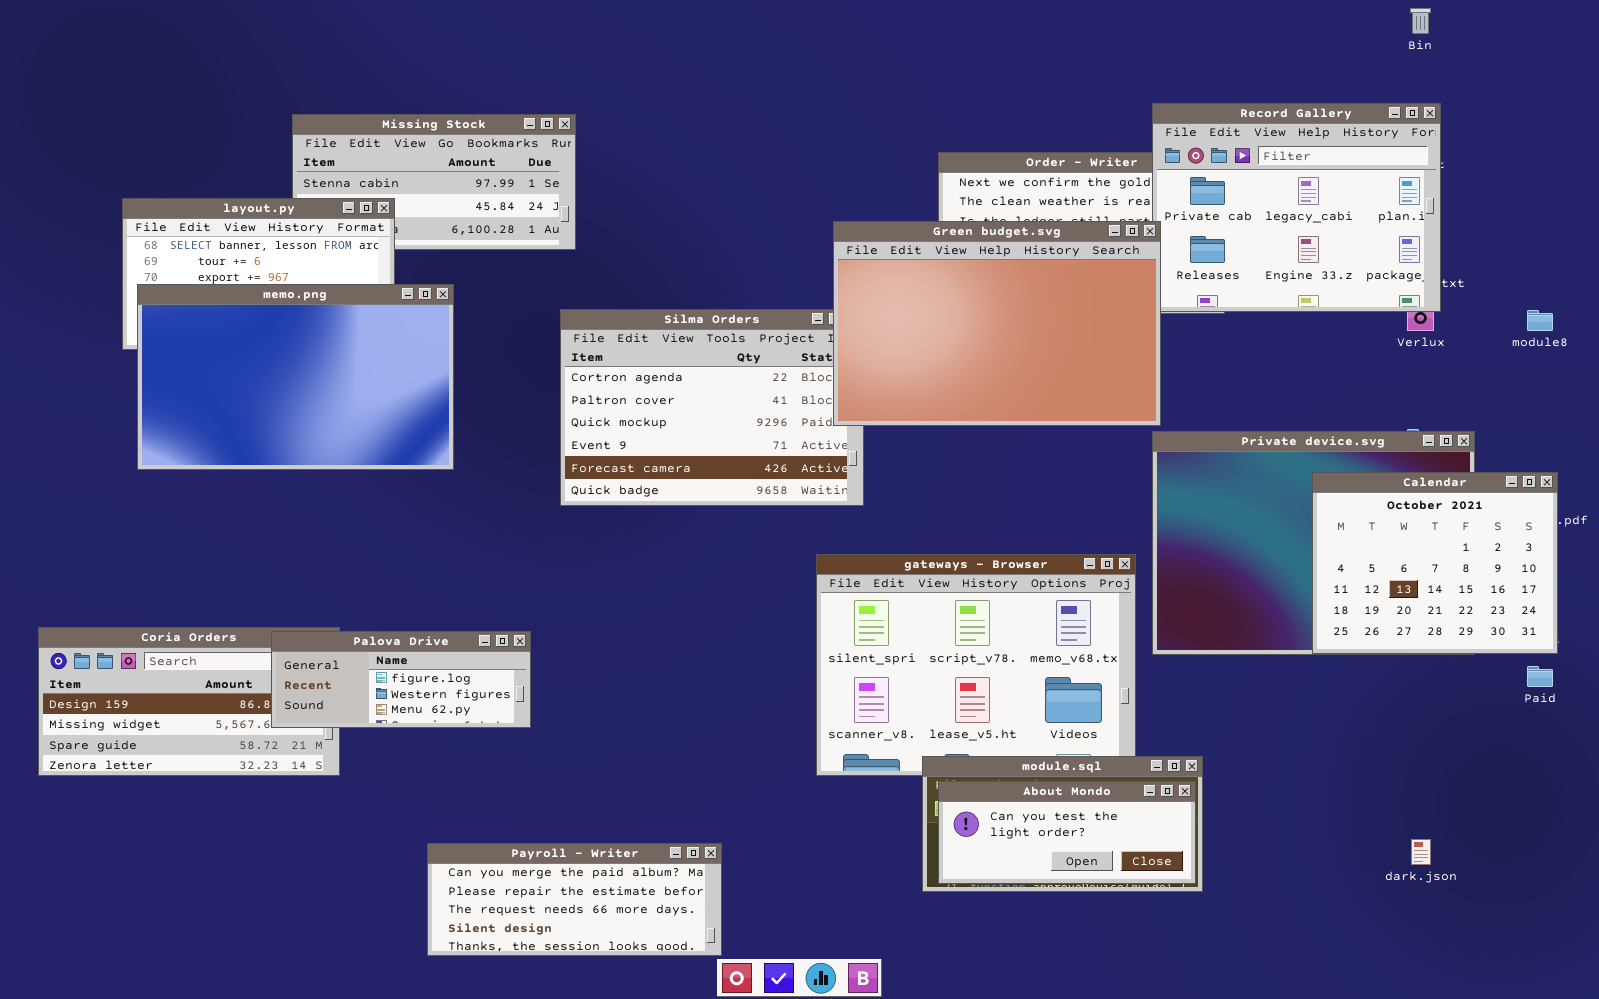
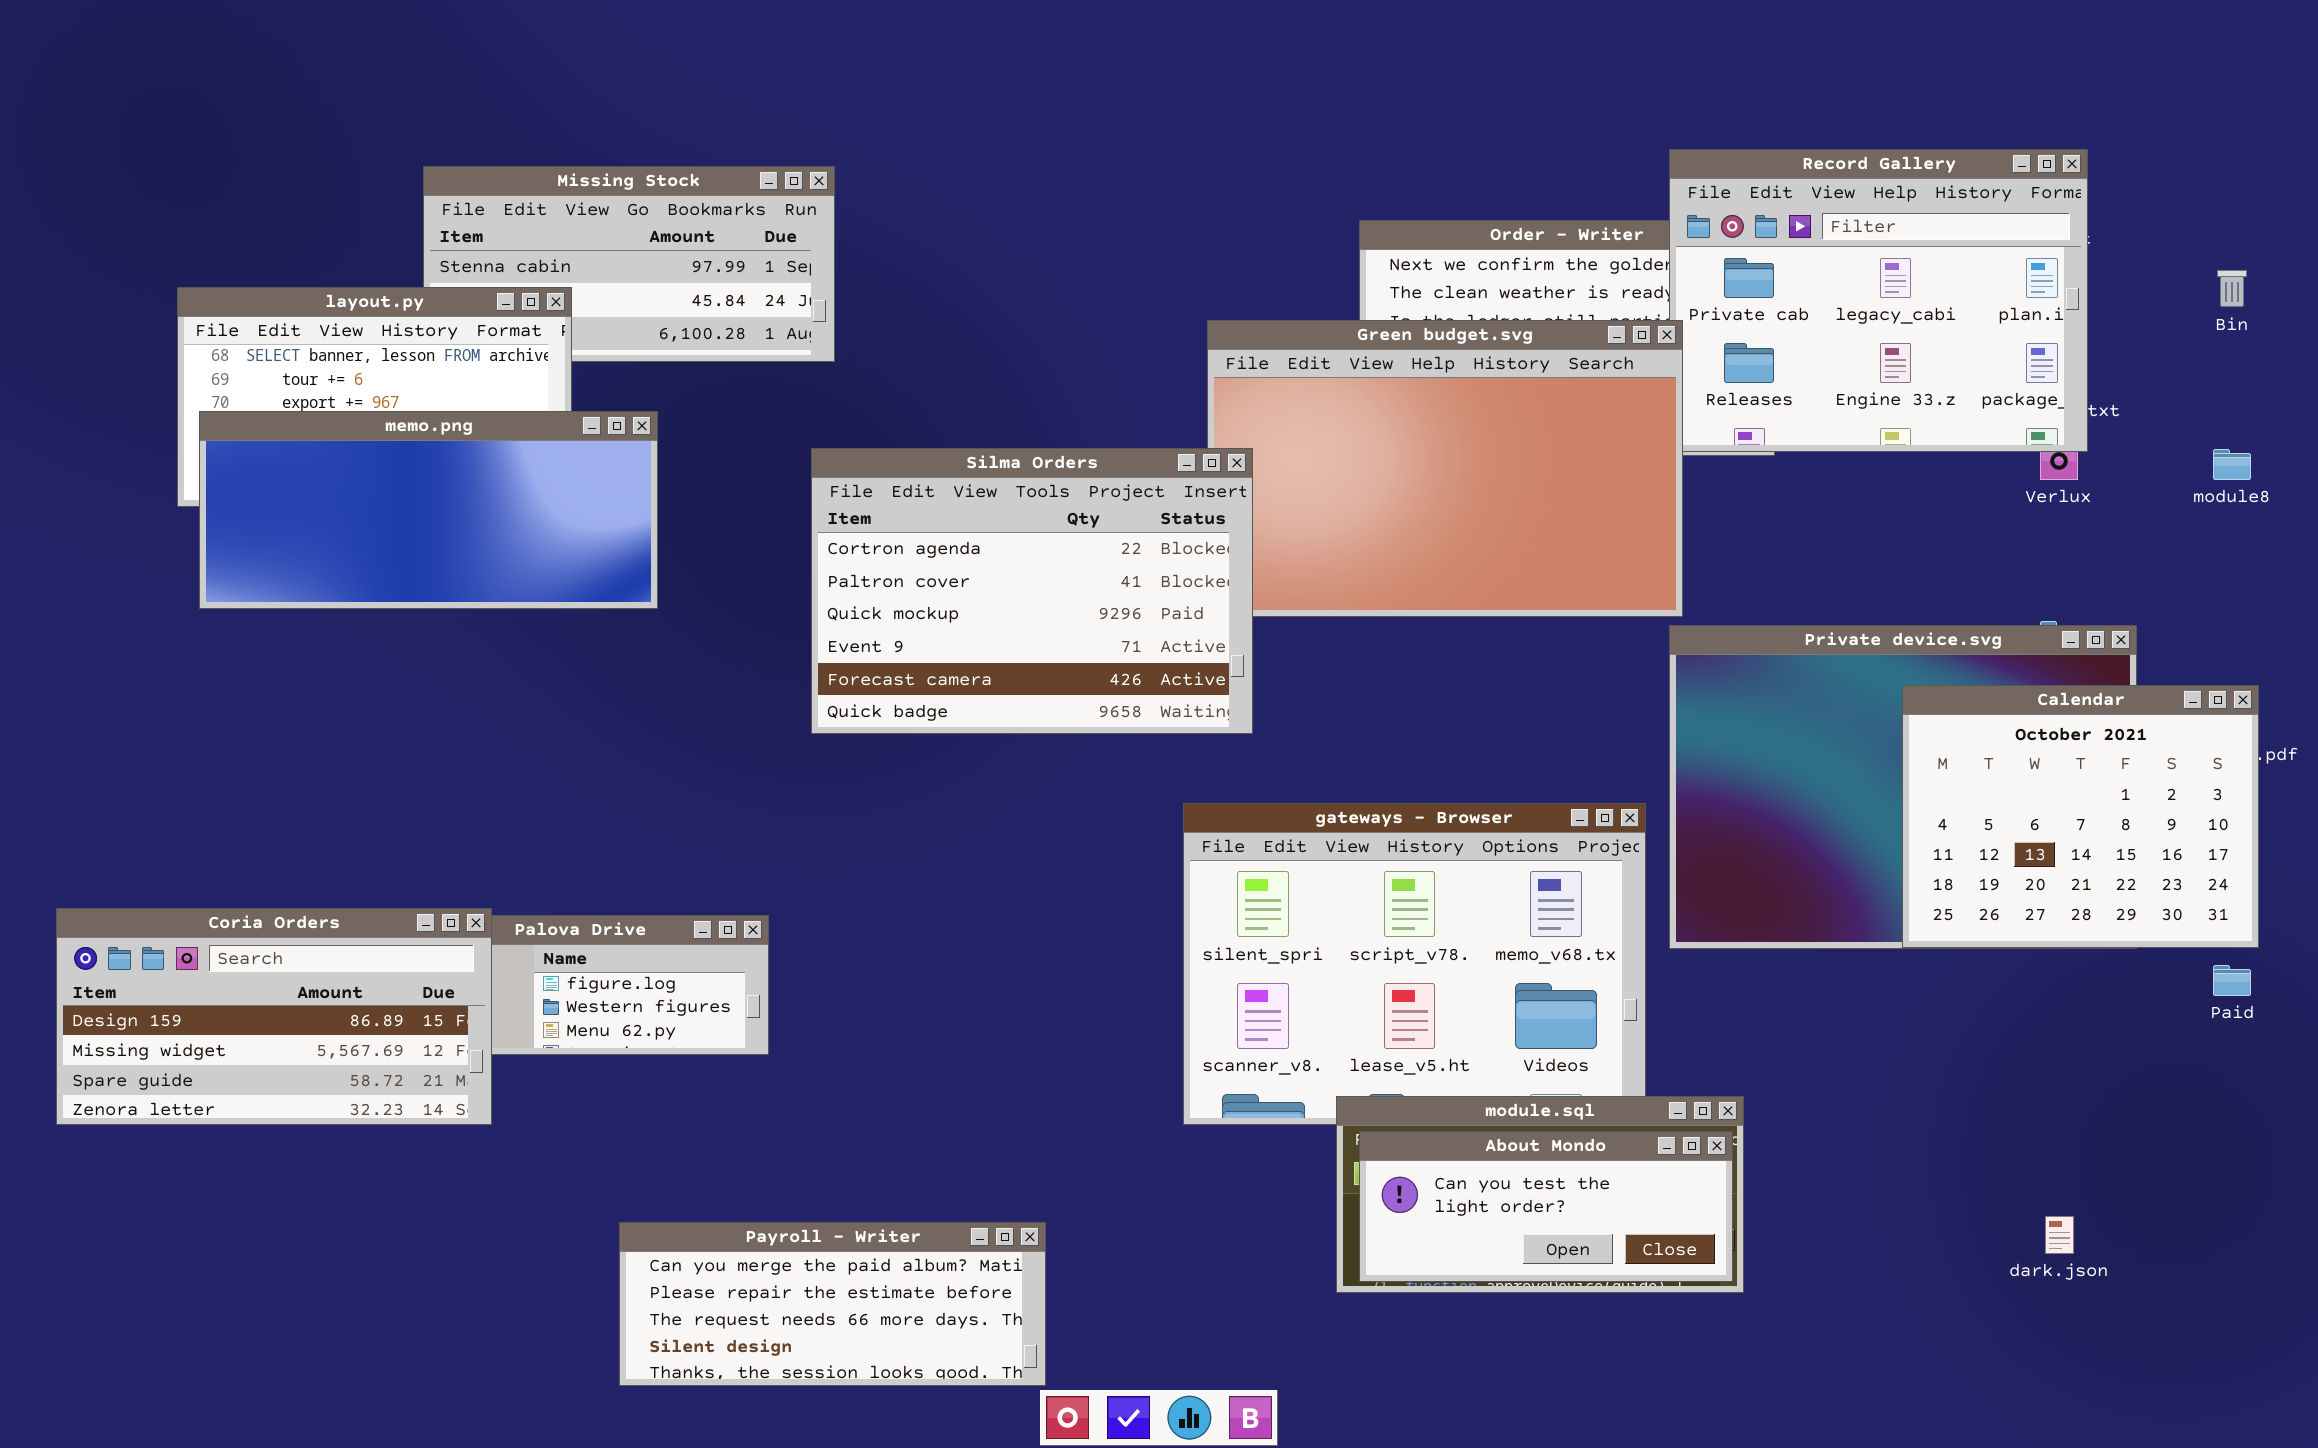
Bin: [1410,8,1431,34] -> [2217,270,2247,307], moved
memo.png: [137,284,454,470] -> [199,411,658,609], resized
Silma Orders: [560,309,864,506] -> [811,448,1253,734], raised
Coria Orders: [38,627,340,776] -> [56,908,492,1125], raised

